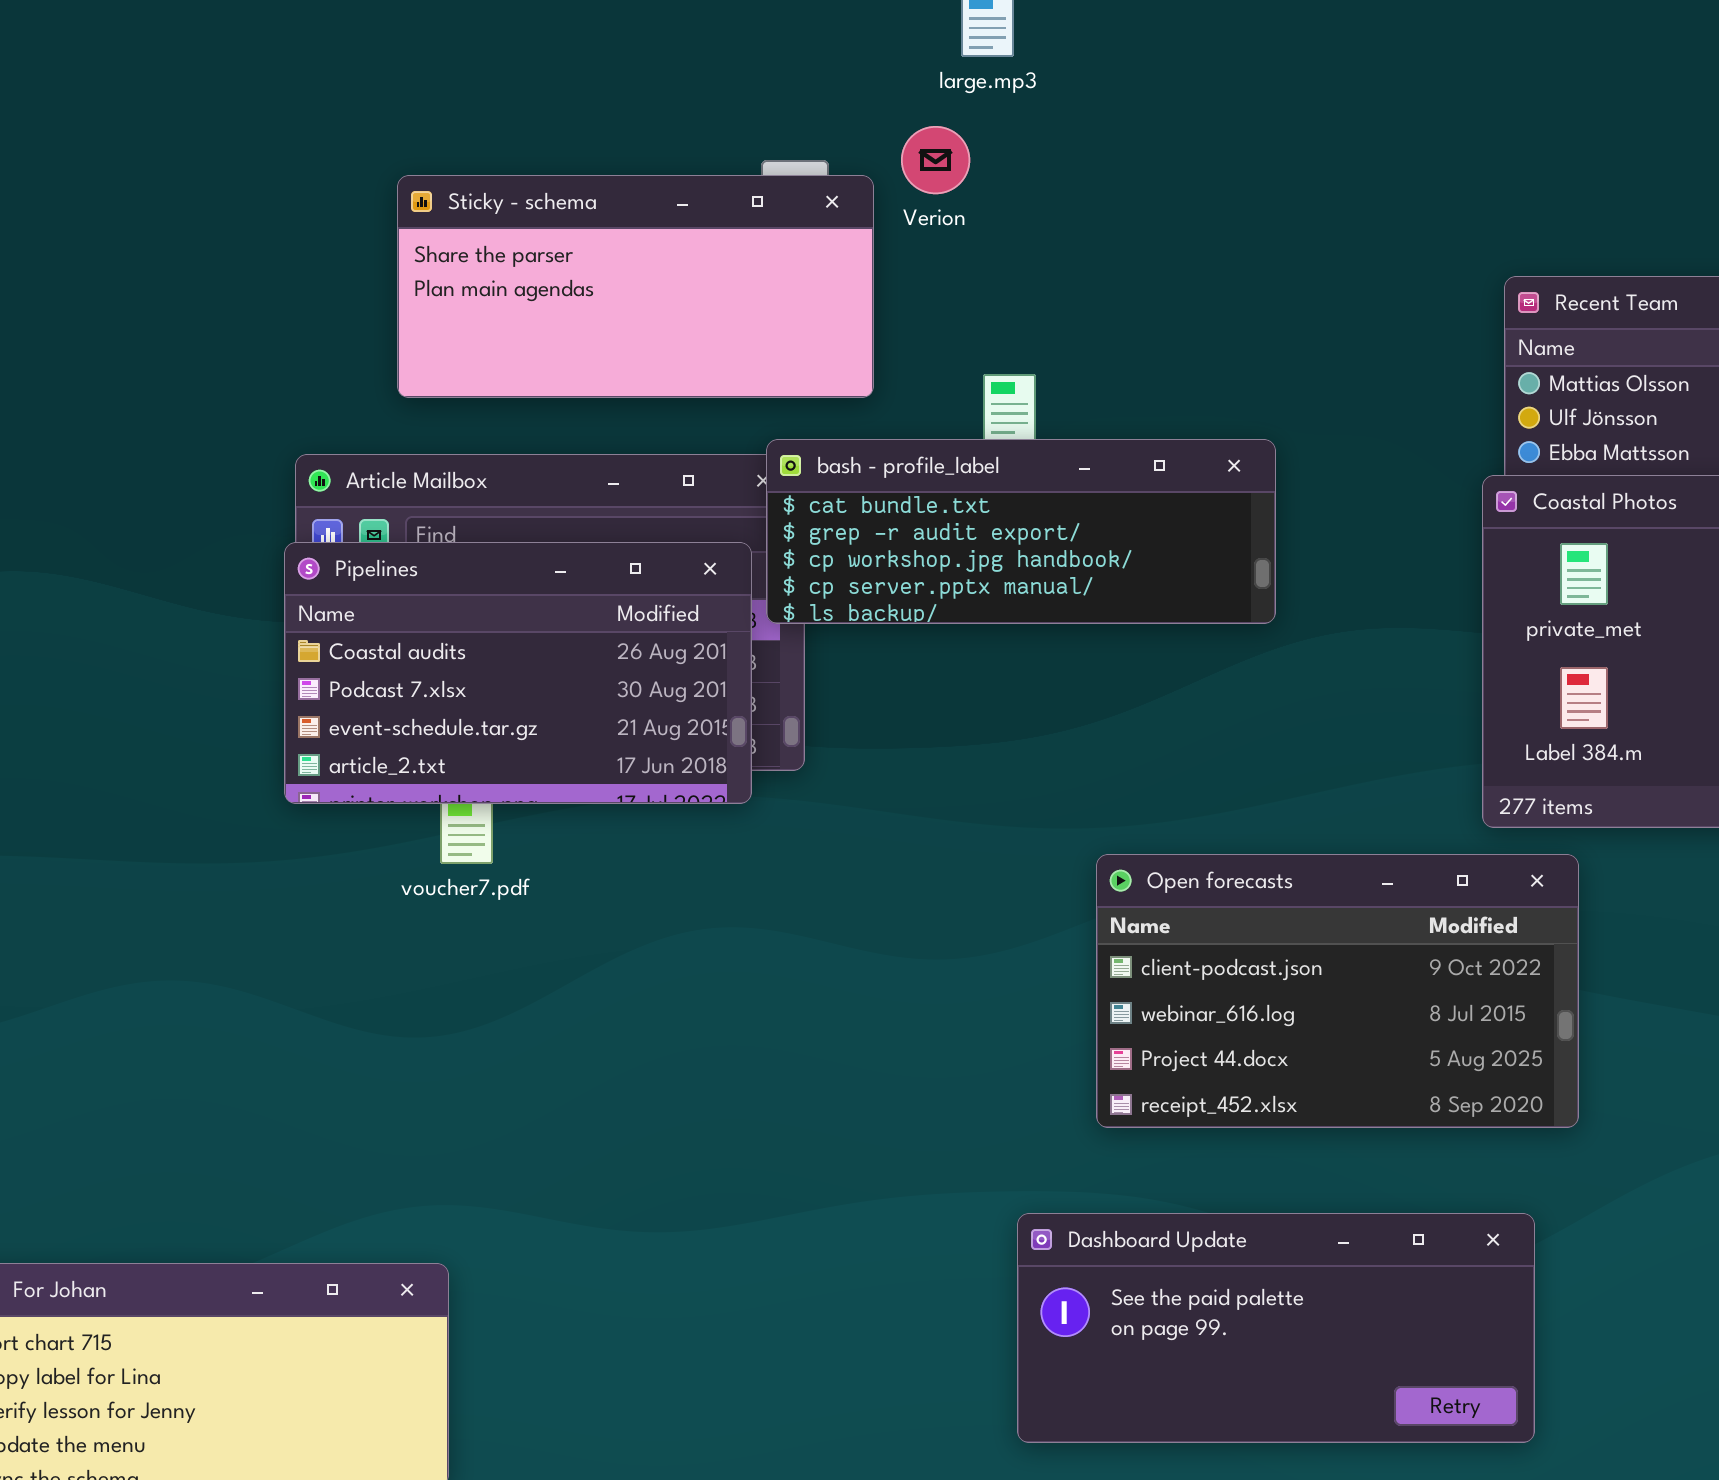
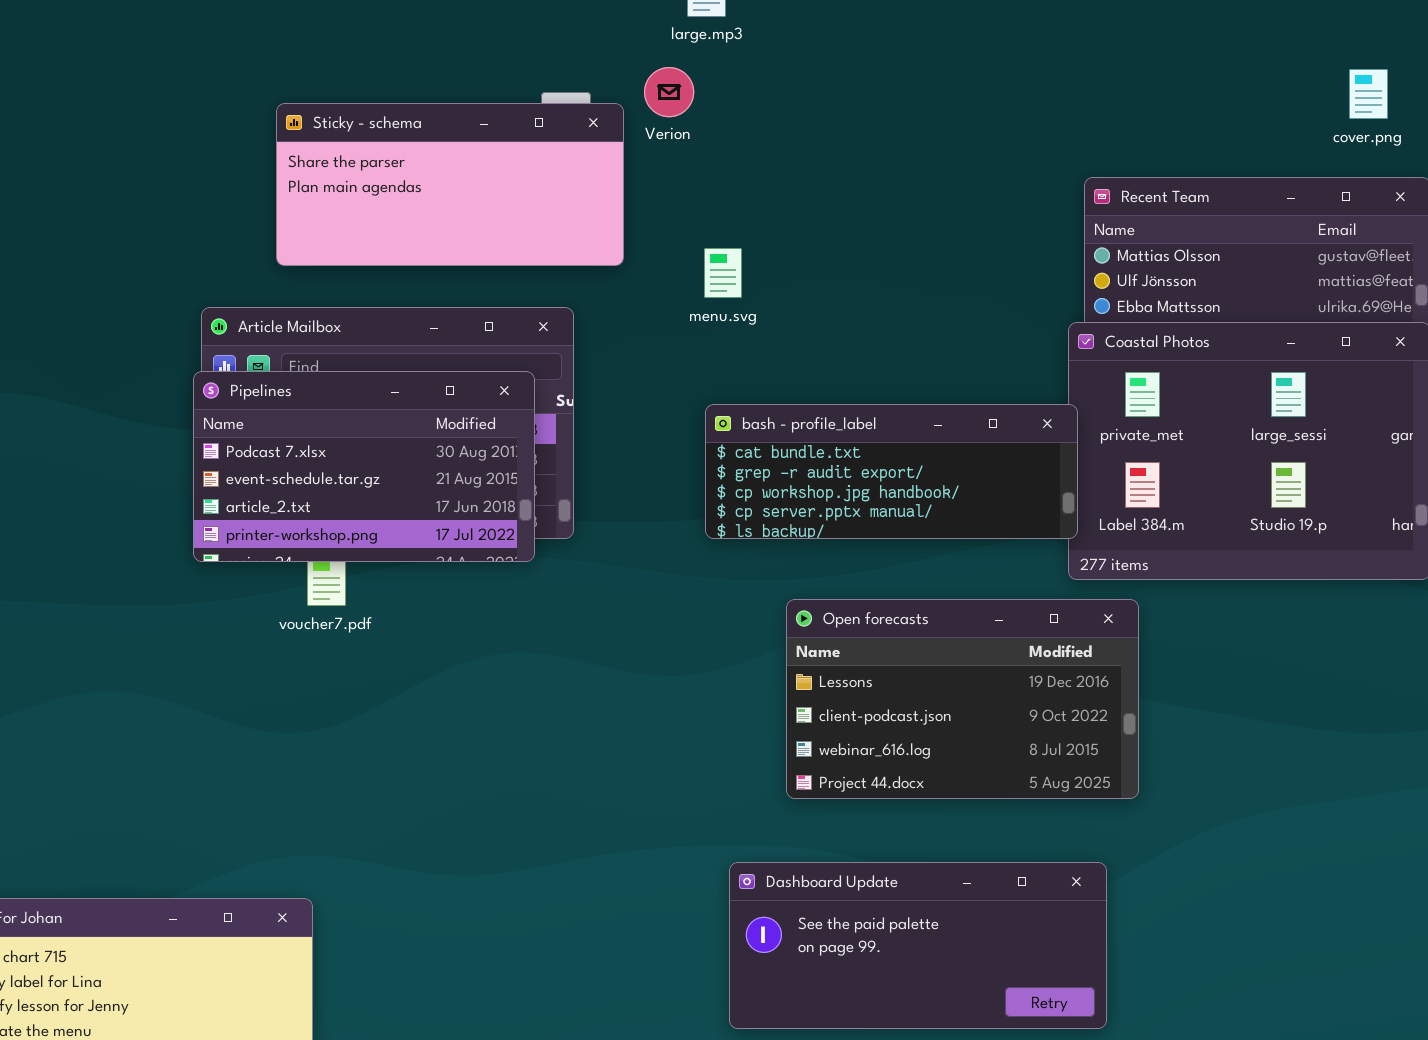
bash - profile_label: [766,439,1276,624] -> [705,404,1078,539], moved
Pipelines: [284,542,752,804] -> [193,371,535,562], scrolled down 1 row
Open forecasts: [1096,854,1579,1128] -> [786,599,1139,799], scrolled up 1 row

